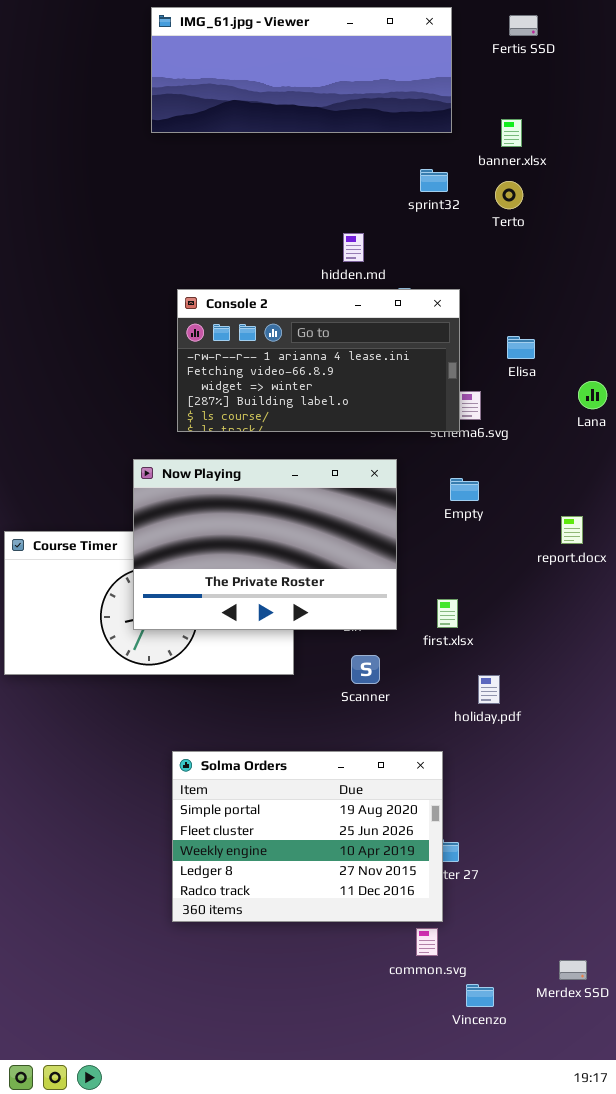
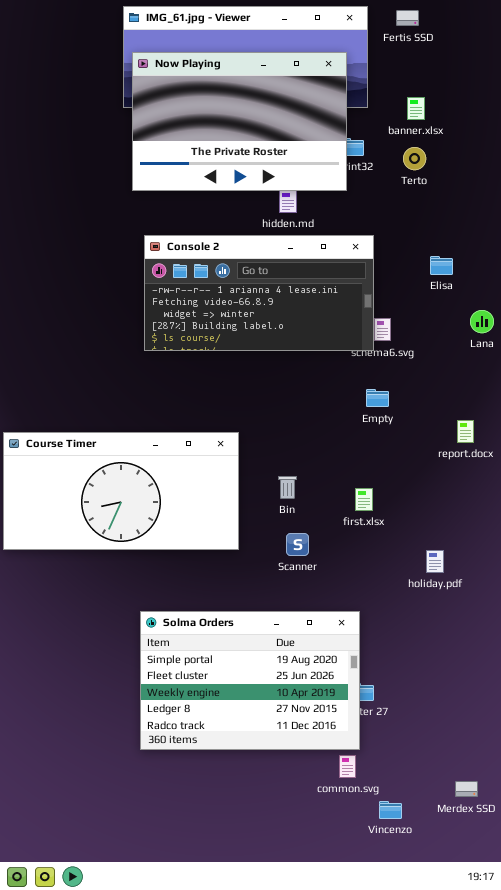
Fertis SSD: [509,15,538,36] -> [396,10,419,26], moved
Elisa: [507,336,535,359] -> [430,256,453,275], moved
Now Playing: [133,459,397,630] -> [132,52,347,191], moved
holiday.pdf: [478,675,500,704] -> [426,550,444,573], moved

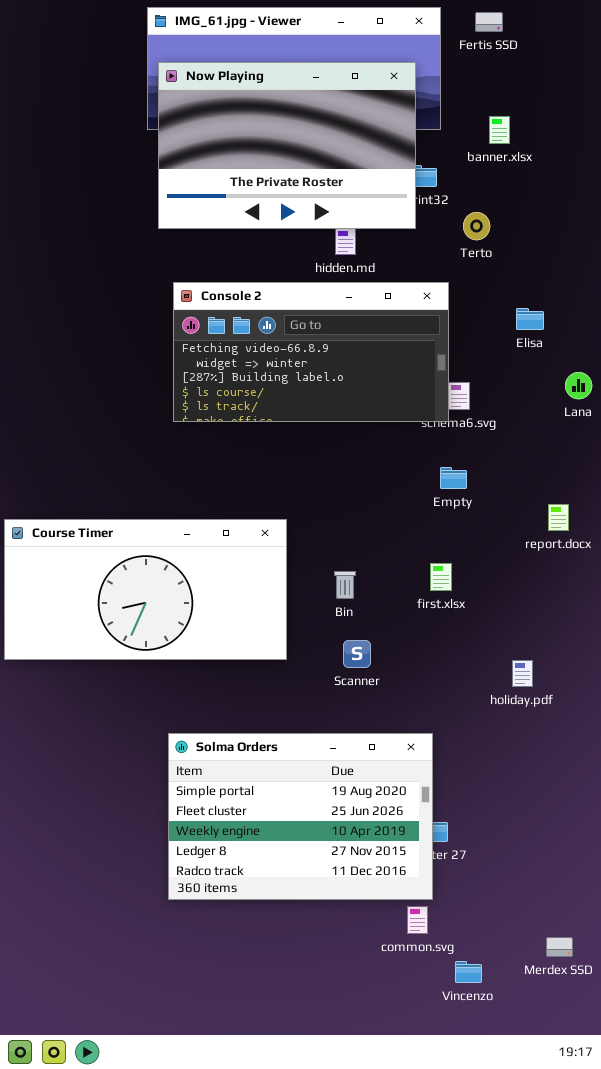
Terto: [403,147,426,170] -> [463,212,490,240], moved
Console 2: [144,235,374,351] -> [173,282,449,422], scrolled down 1 row
first.xlsx: [355,488,373,511] -> [430,563,452,591], moved

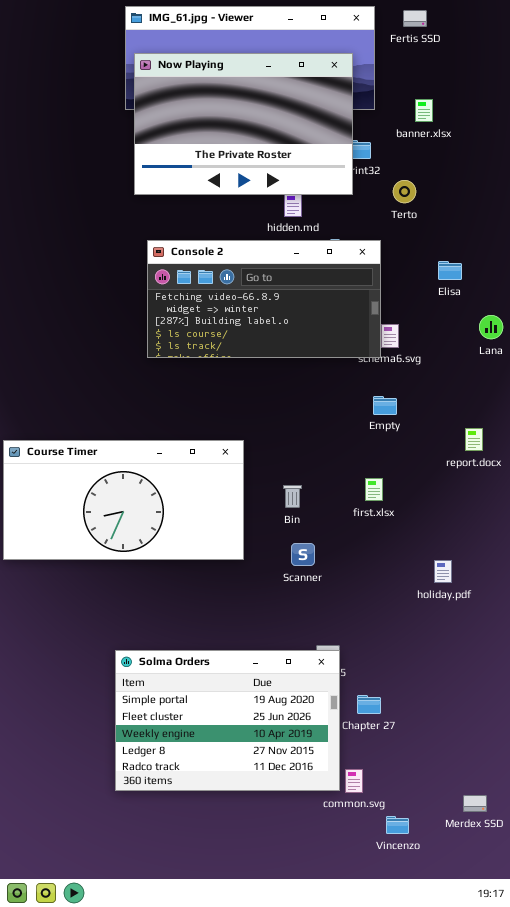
Solma Orders: [168,733,433,900] -> [115,650,340,791], moved

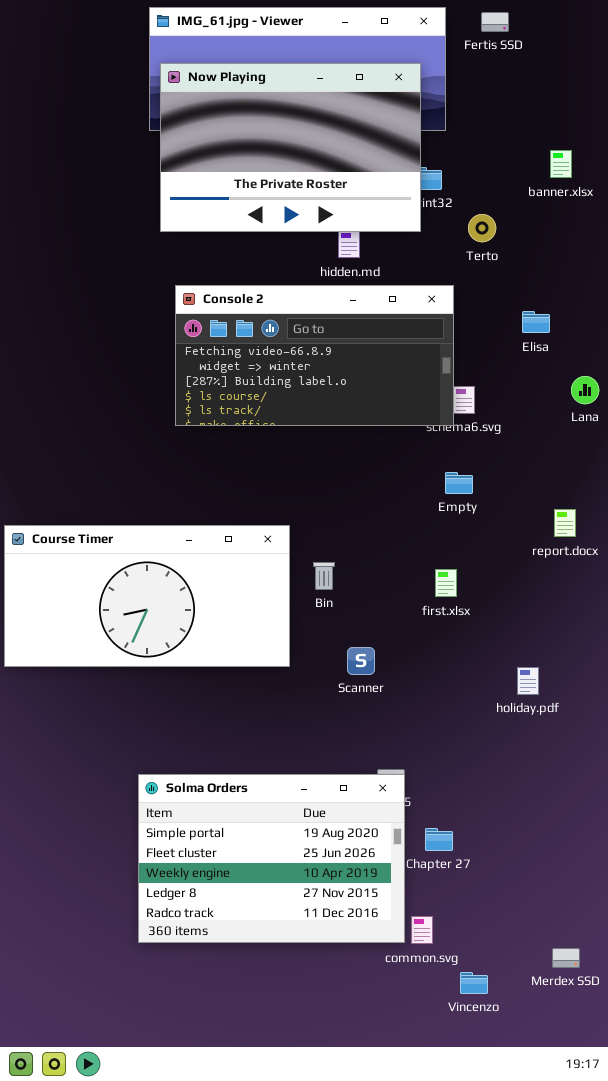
banner.xlsx: [415,99,433,122] -> [550,150,572,178], moved
Bin: [283,485,302,508] -> [313,562,335,590], moved

